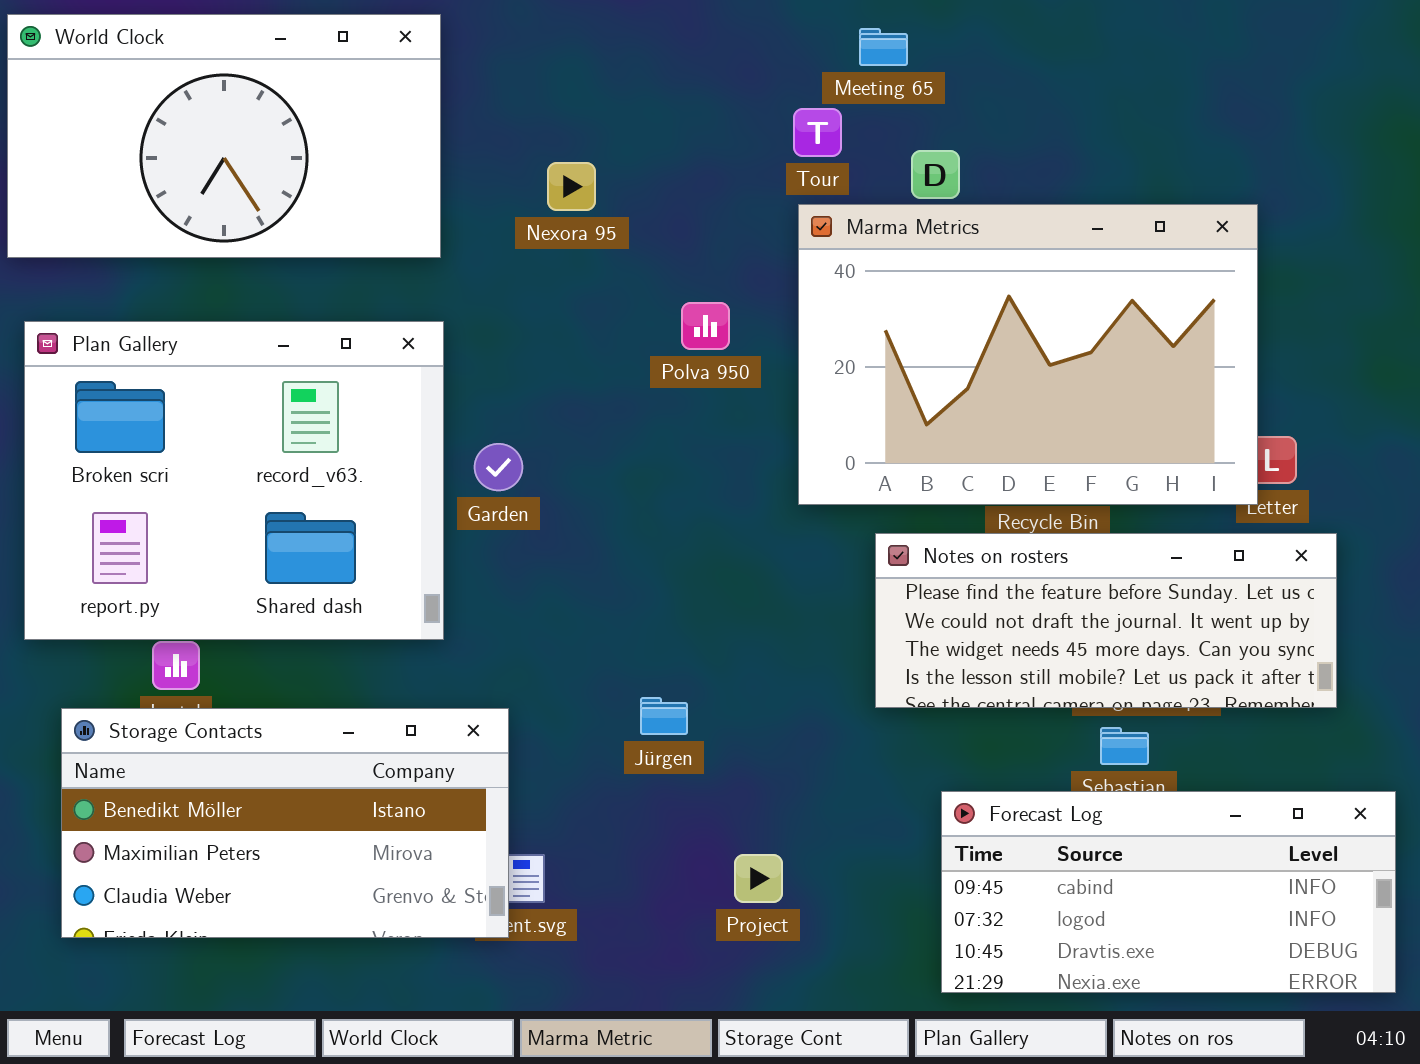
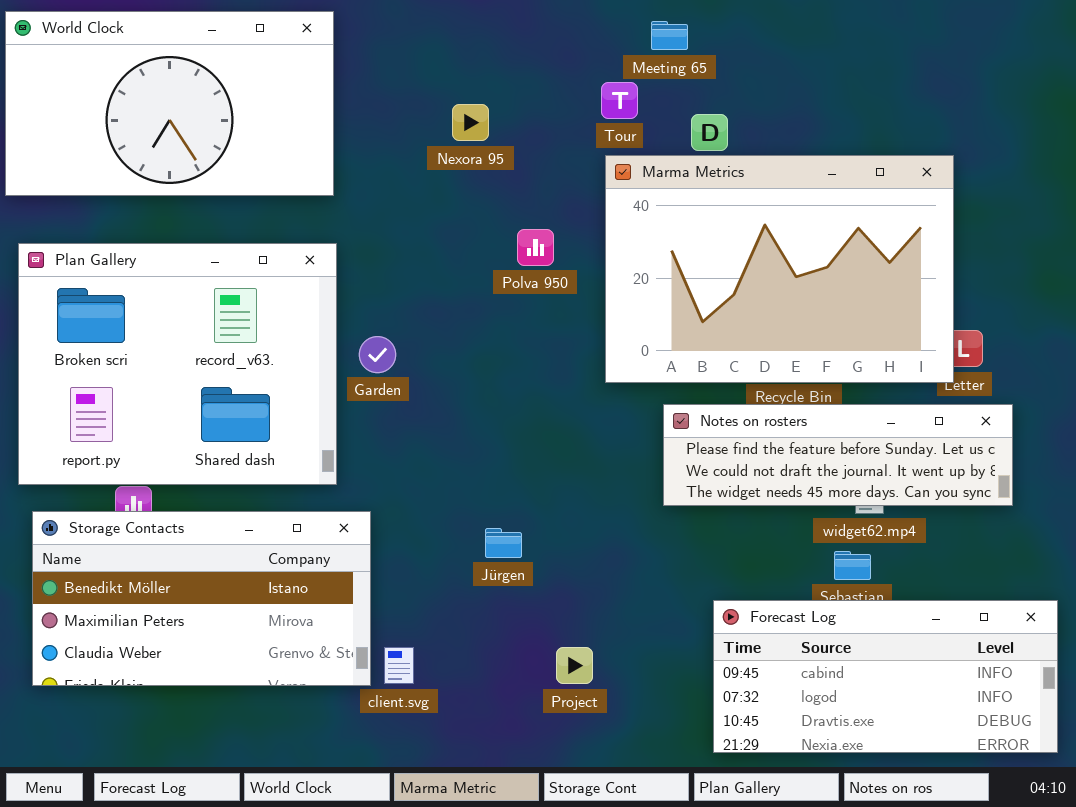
Nexora 95: [547,162,596,211] -> [452,104,489,141], moved
Notes on rosters: [875,533,1337,708] -> [663,404,1013,506], resized
Storage Contacts: [61,708,509,938] -> [32,511,371,686], moved

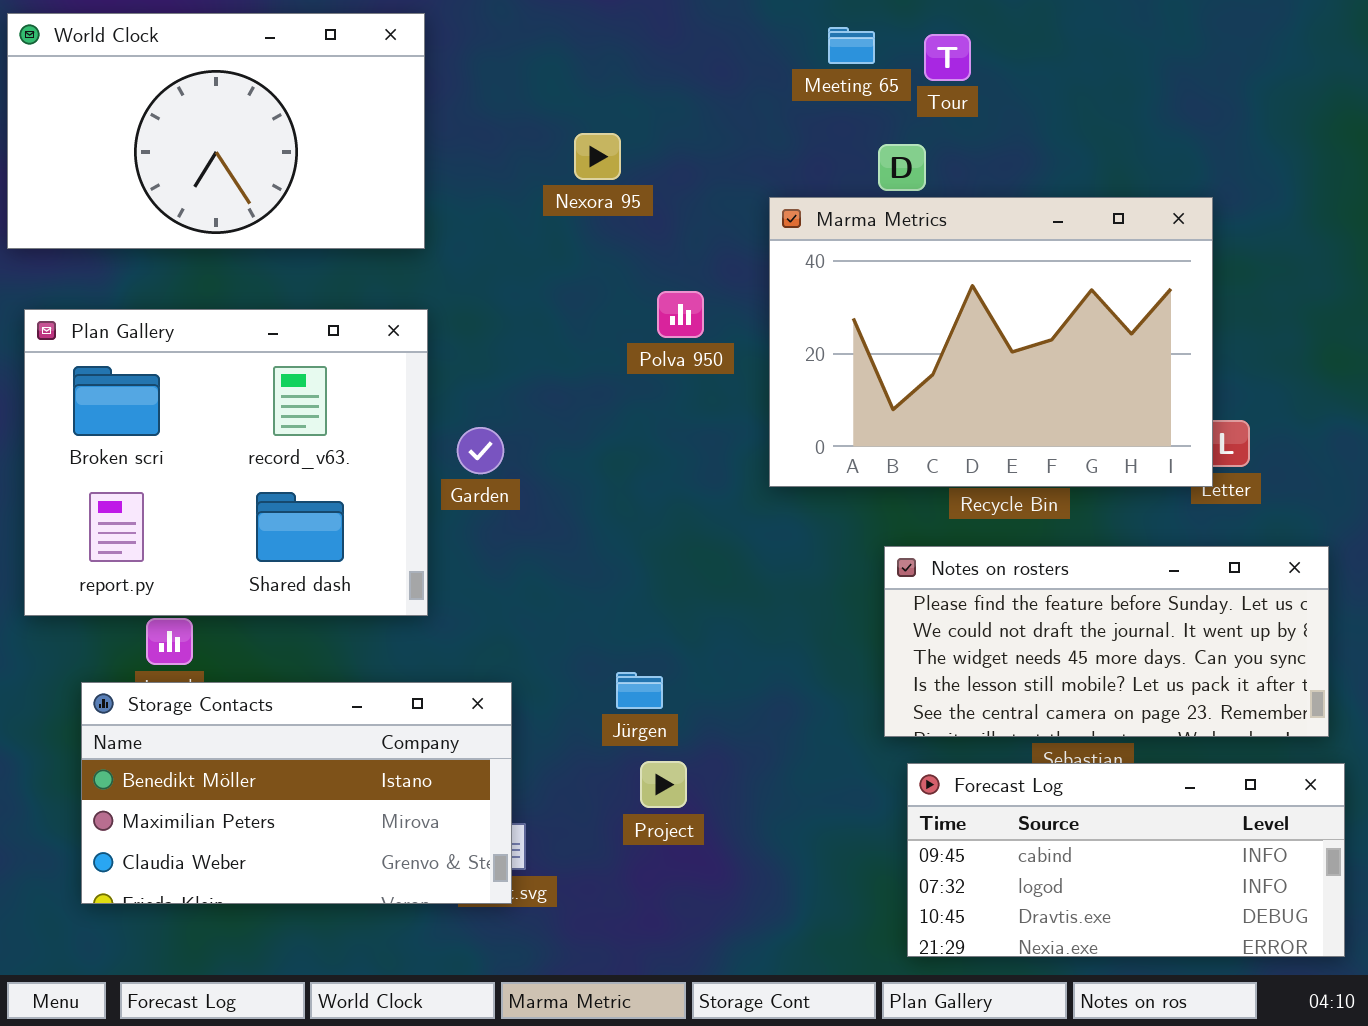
Tour: [601,82,638,119] -> [924,34,971,81], moved
Notes on rosters: [663,404,1013,506] -> [884,546,1329,737], moved, resized
Storage Contacts: [32,511,371,686] -> [81,682,512,904], moved
Project: [556,647,593,684] -> [640,761,687,808], moved

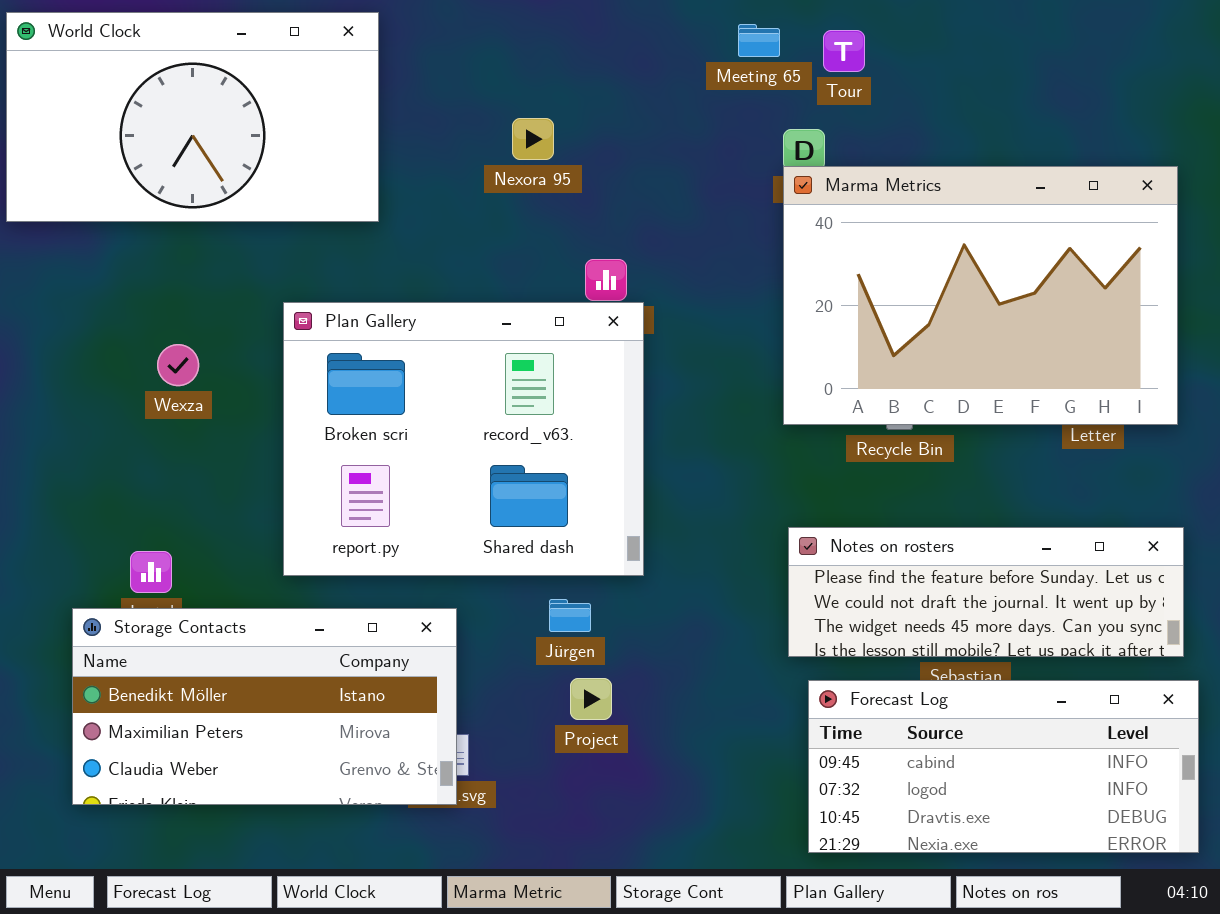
Marma Metrics: [769,197,1213,487] -> [783,166,1178,425], moved
Plan Gallery: [24,309,428,616] -> [283,302,644,576], moved
Notes on rosters: [884,546,1329,737] -> [788,527,1184,657], resized

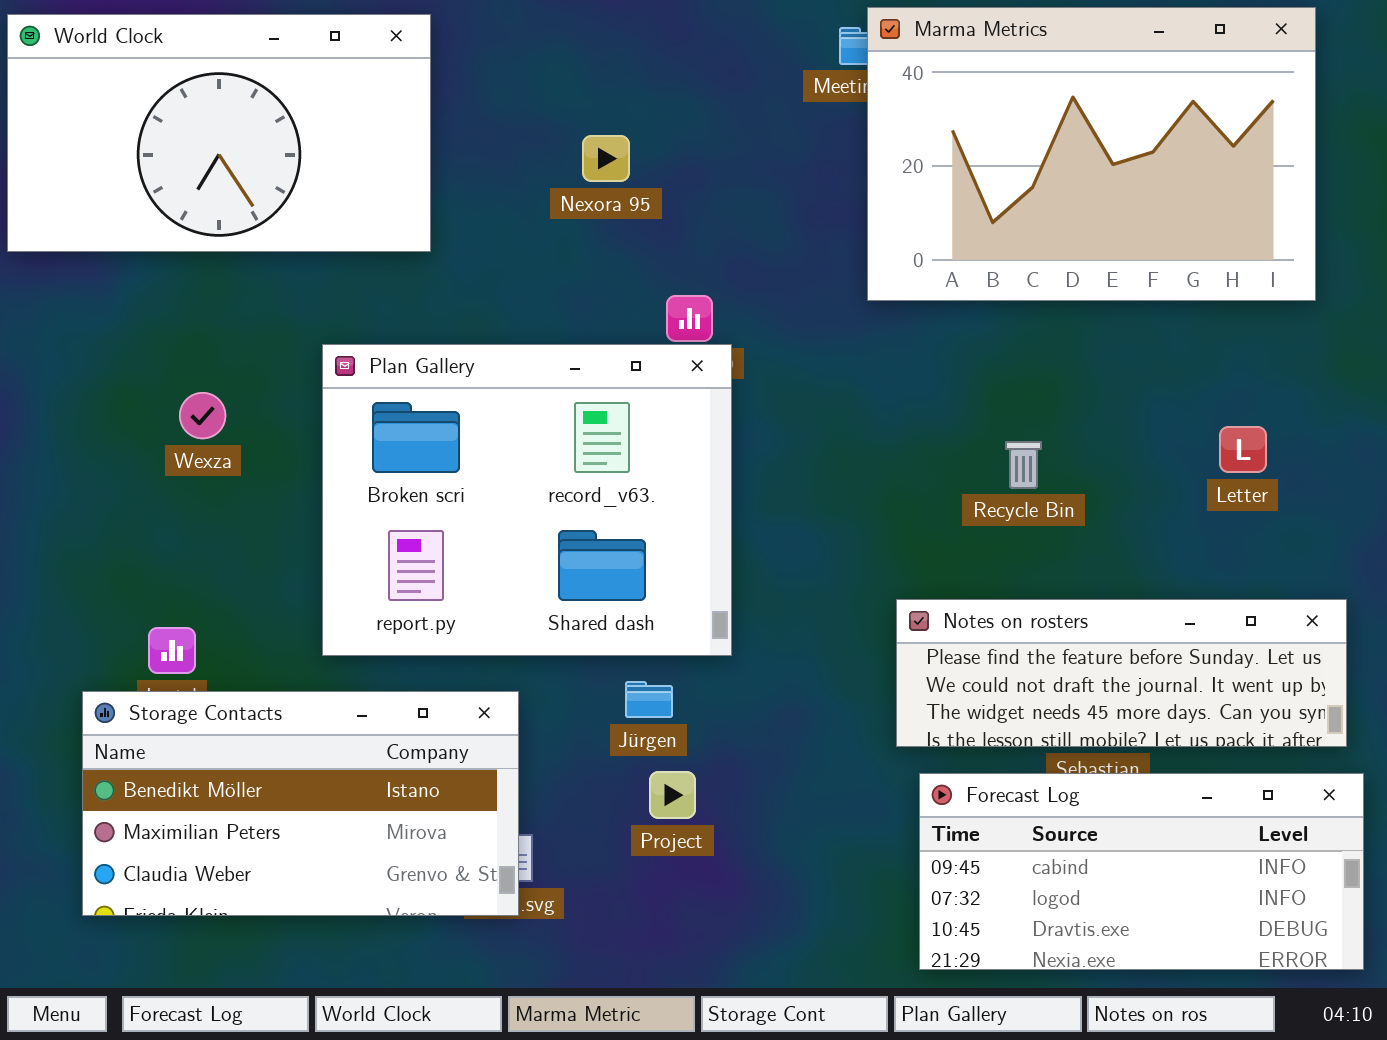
Marma Metrics: [783,166,1178,425] -> [867,7,1316,301], moved

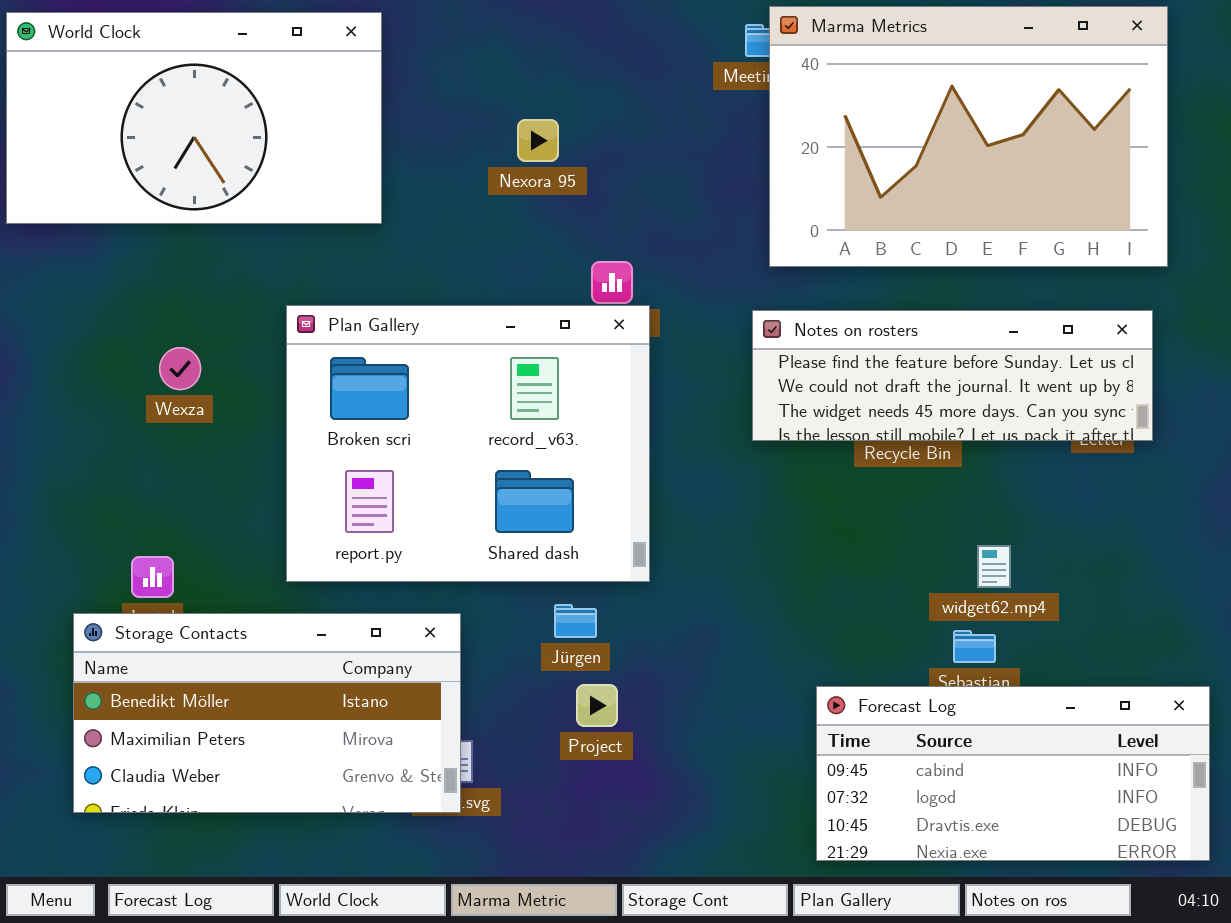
Notes on rosters: [896,599,1347,747] -> [752,310,1153,441], moved

